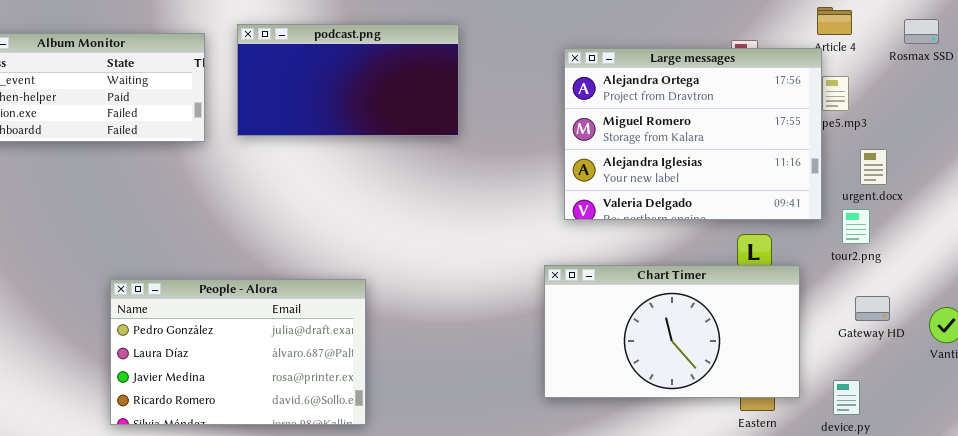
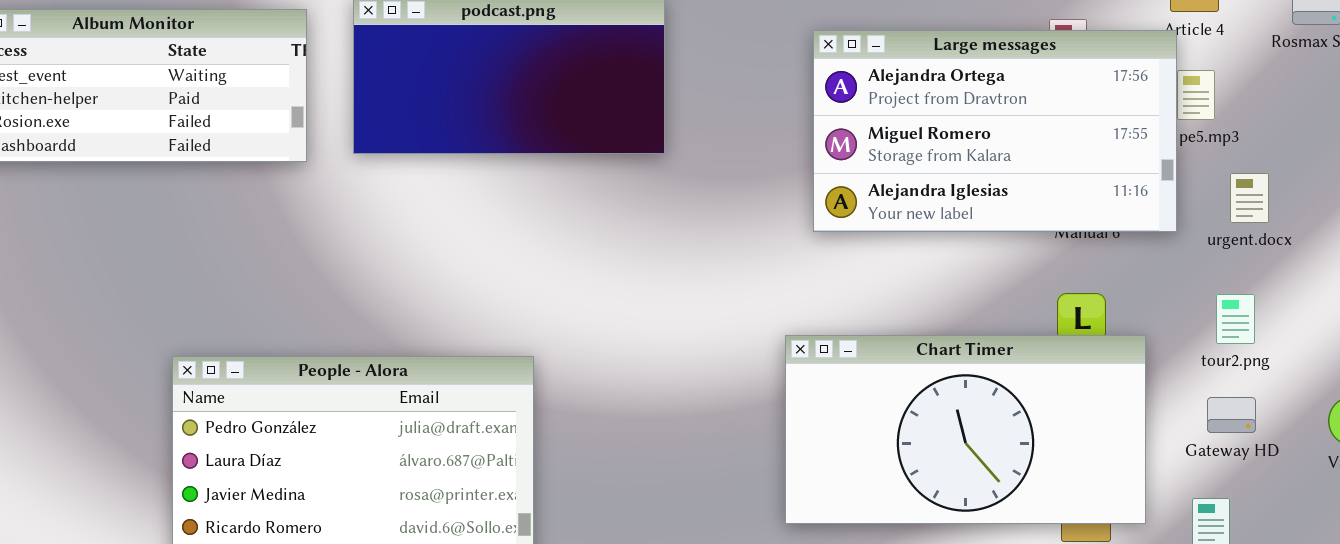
Large messages: [564,48,822,220] -> [813,30,1177,232], resized
tour2.png: [842,209,870,244] -> [1216,294,1255,344], moved
Gateway HD: [855,296,890,321] -> [1207,397,1256,433], moved

